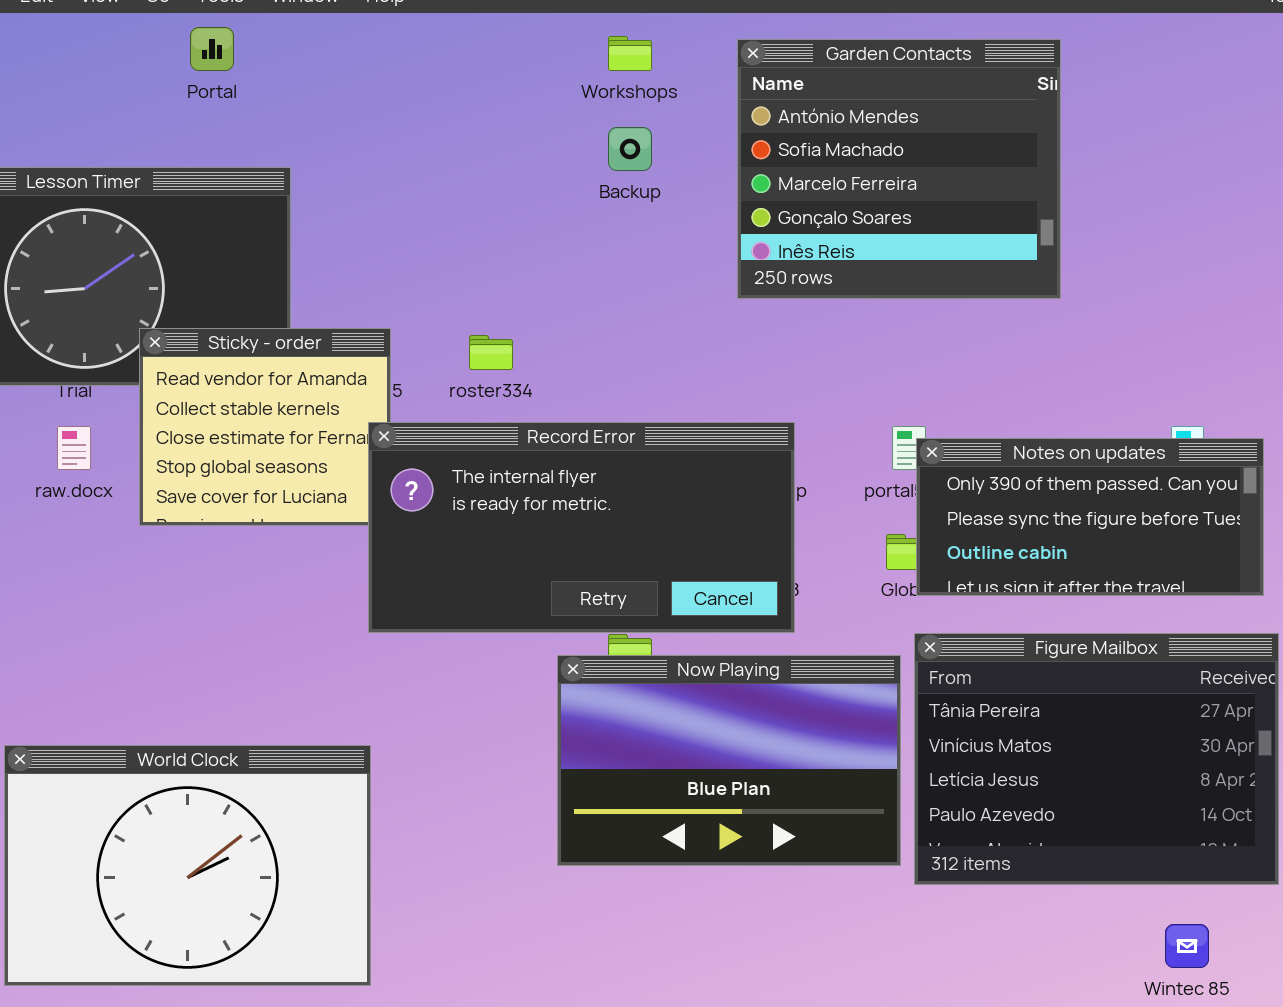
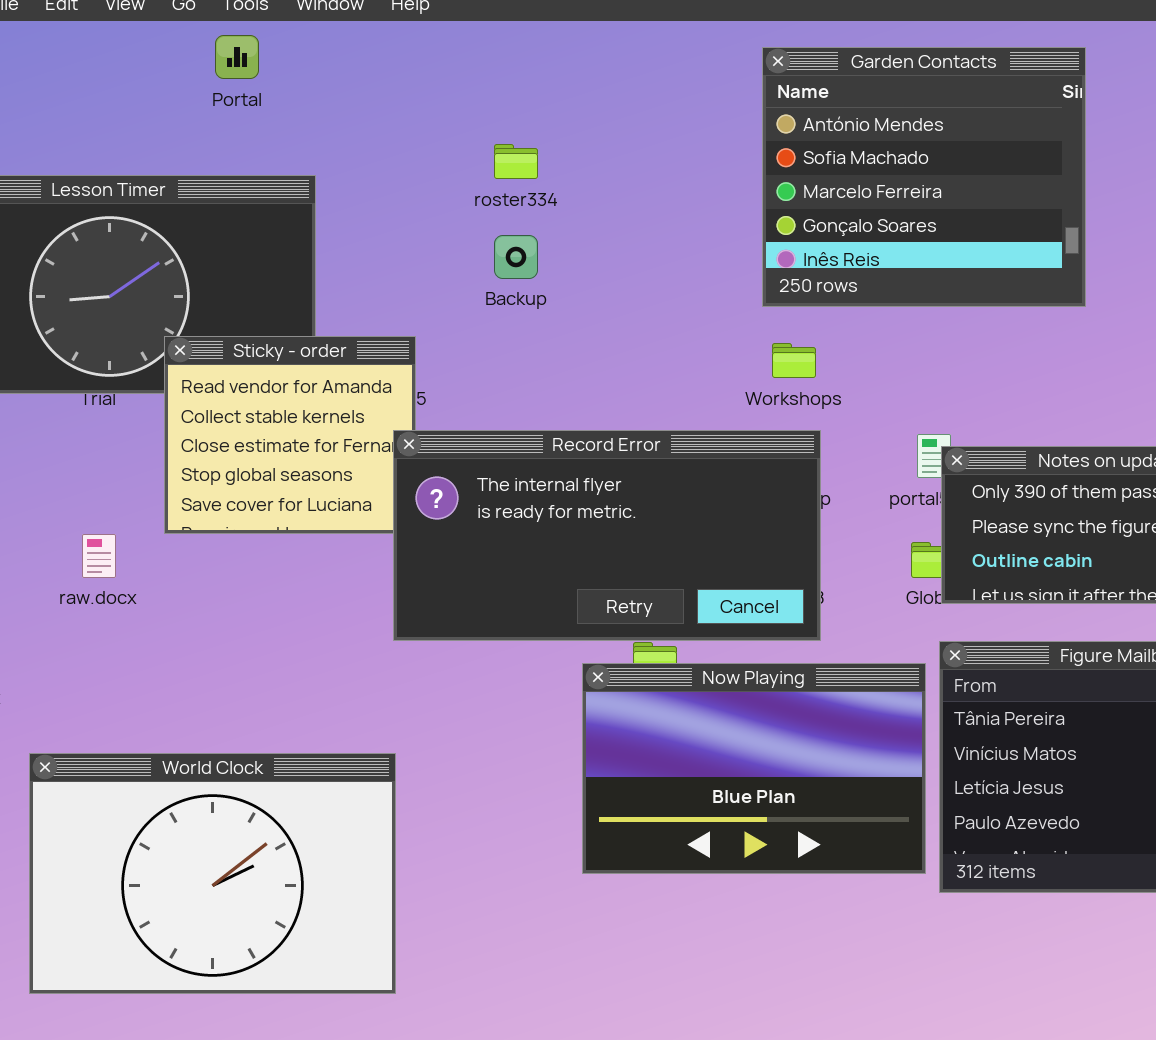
Workshops: [608,36,652,71] -> [772,343,816,378], moved
Backup: [608,127,652,171] -> [494,235,538,279], moved
roster334: [469,335,513,370] -> [494,144,538,179], moved
raw.docx: [57,426,91,470] -> [82,534,116,578], moved

